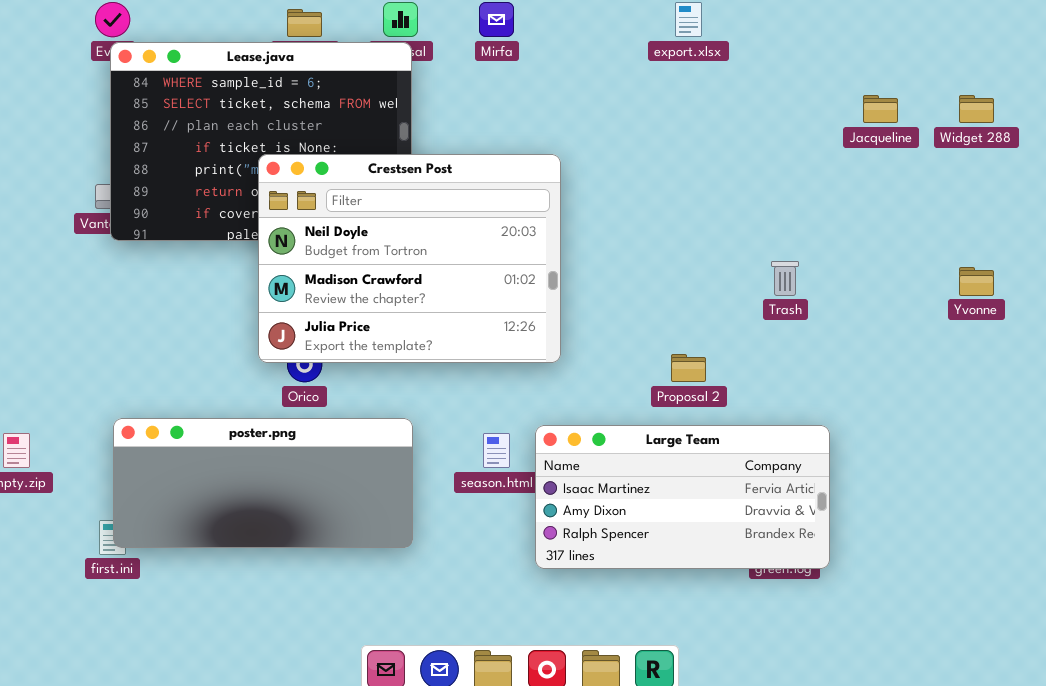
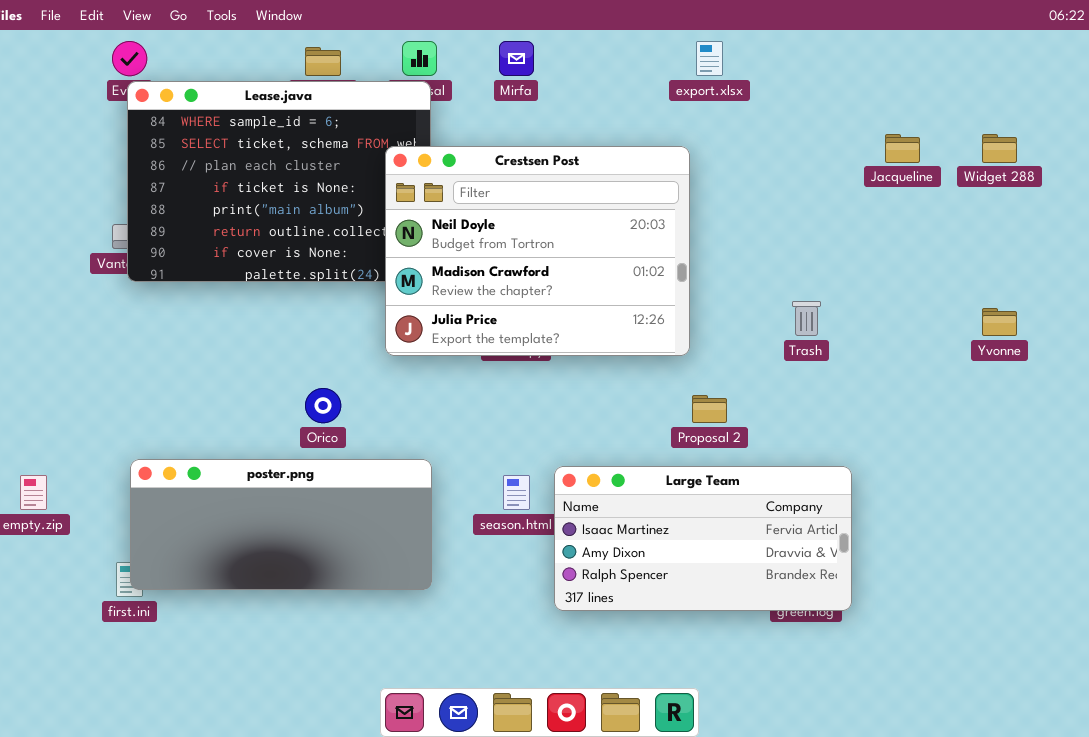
Crestsen Post: [258,154,561,363] -> [385,146,690,356], moved

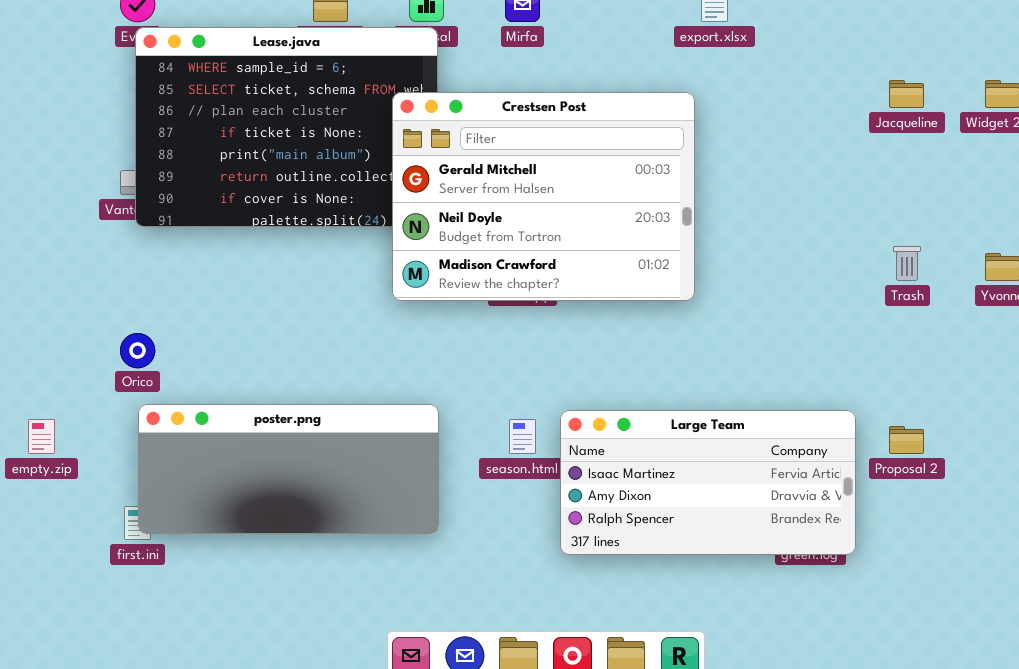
Crestsen Post: [385,146,690,356] -> [392,92,695,301], scrolled up 1 row
Trash: [792,301,821,336] -> [893,246,921,281], moved
Orico: [305,388,341,423] -> [120,333,155,368], moved
Proposal 2: [692,395,727,423] -> [889,426,924,454], moved

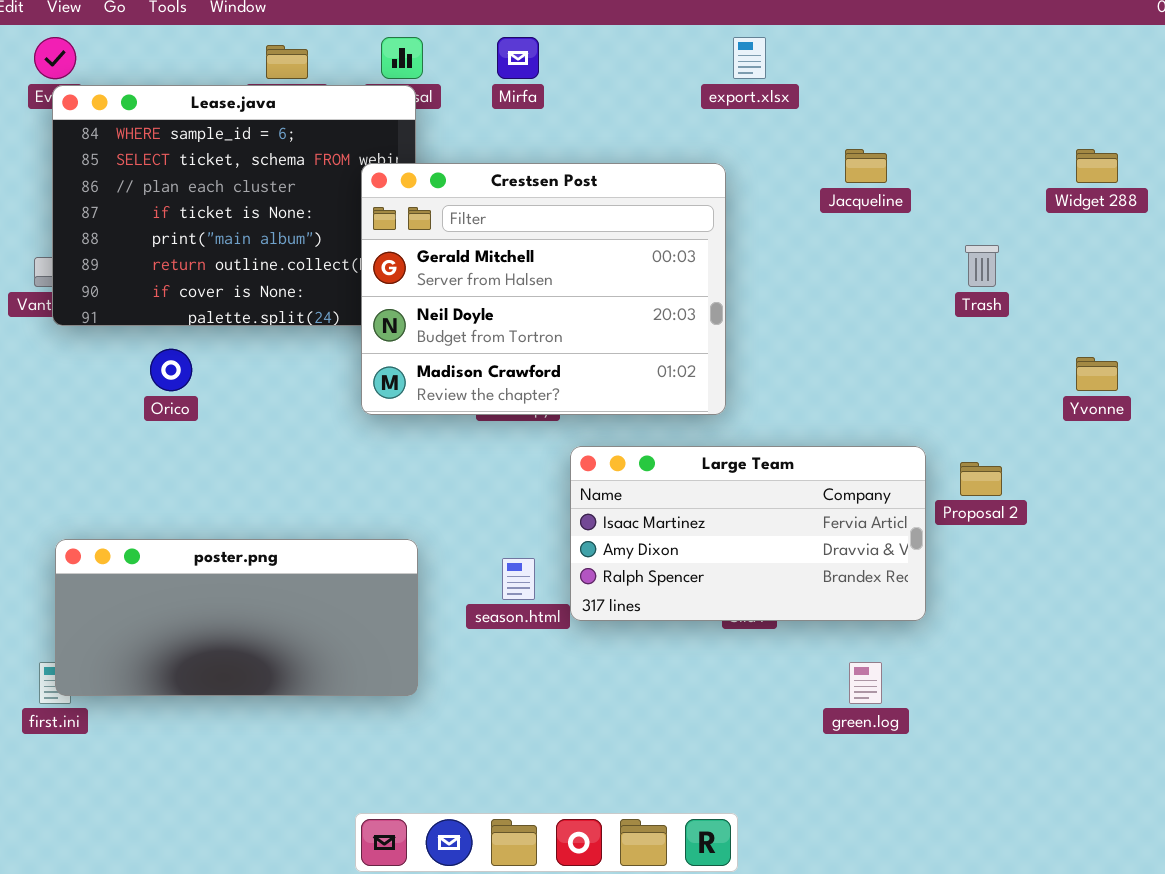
Jacqueline: [889,80,924,108] -> [845,149,887,183], moved
Trash: [893,246,921,281] -> [965,245,999,287], moved
Orico: [120,333,155,368] -> [150,349,192,391], moved
Large Team: [560,410,856,555] -> [570,446,926,621], moved
Proposal 2: [889,426,924,454] -> [960,462,1002,496], moved

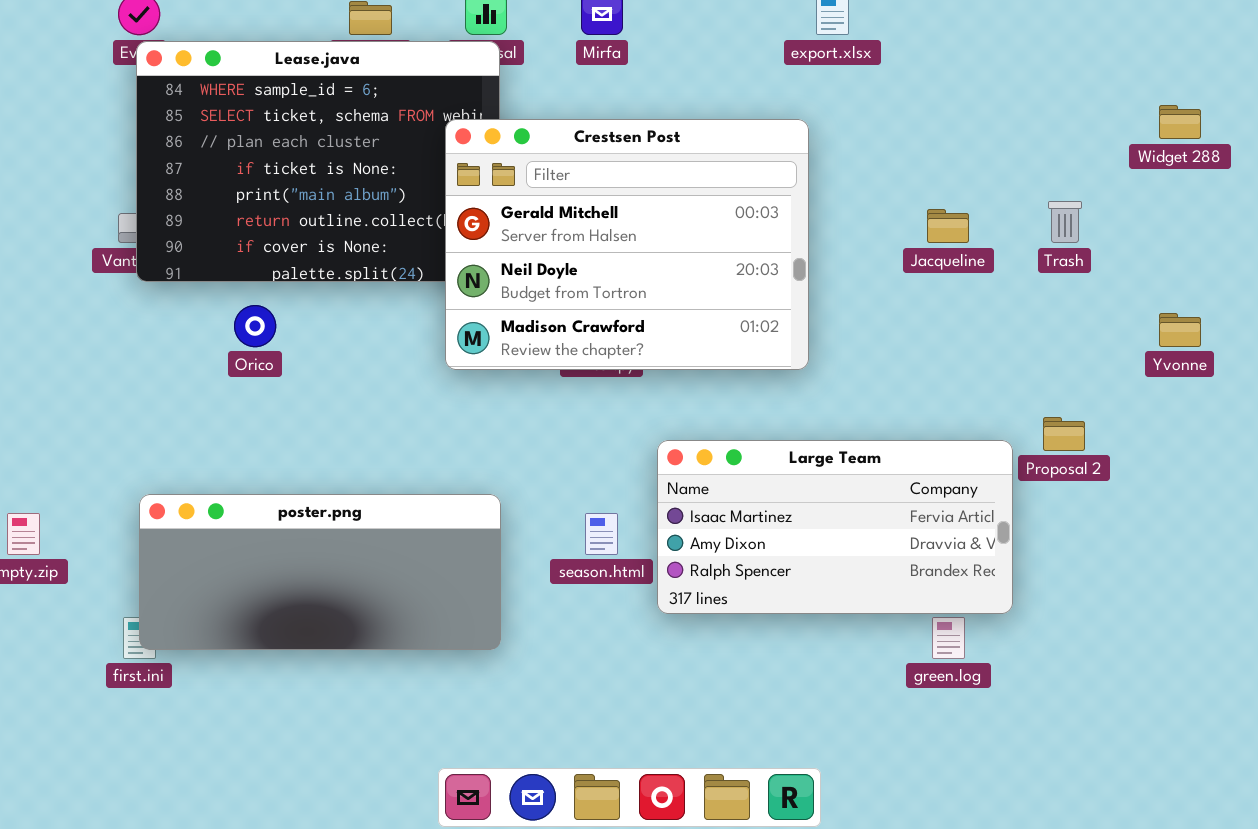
Jacqueline: [845,149,887,183] -> [927,209,969,243], moved
Large Team: [570,446,926,621] -> [657,440,1013,614], moved

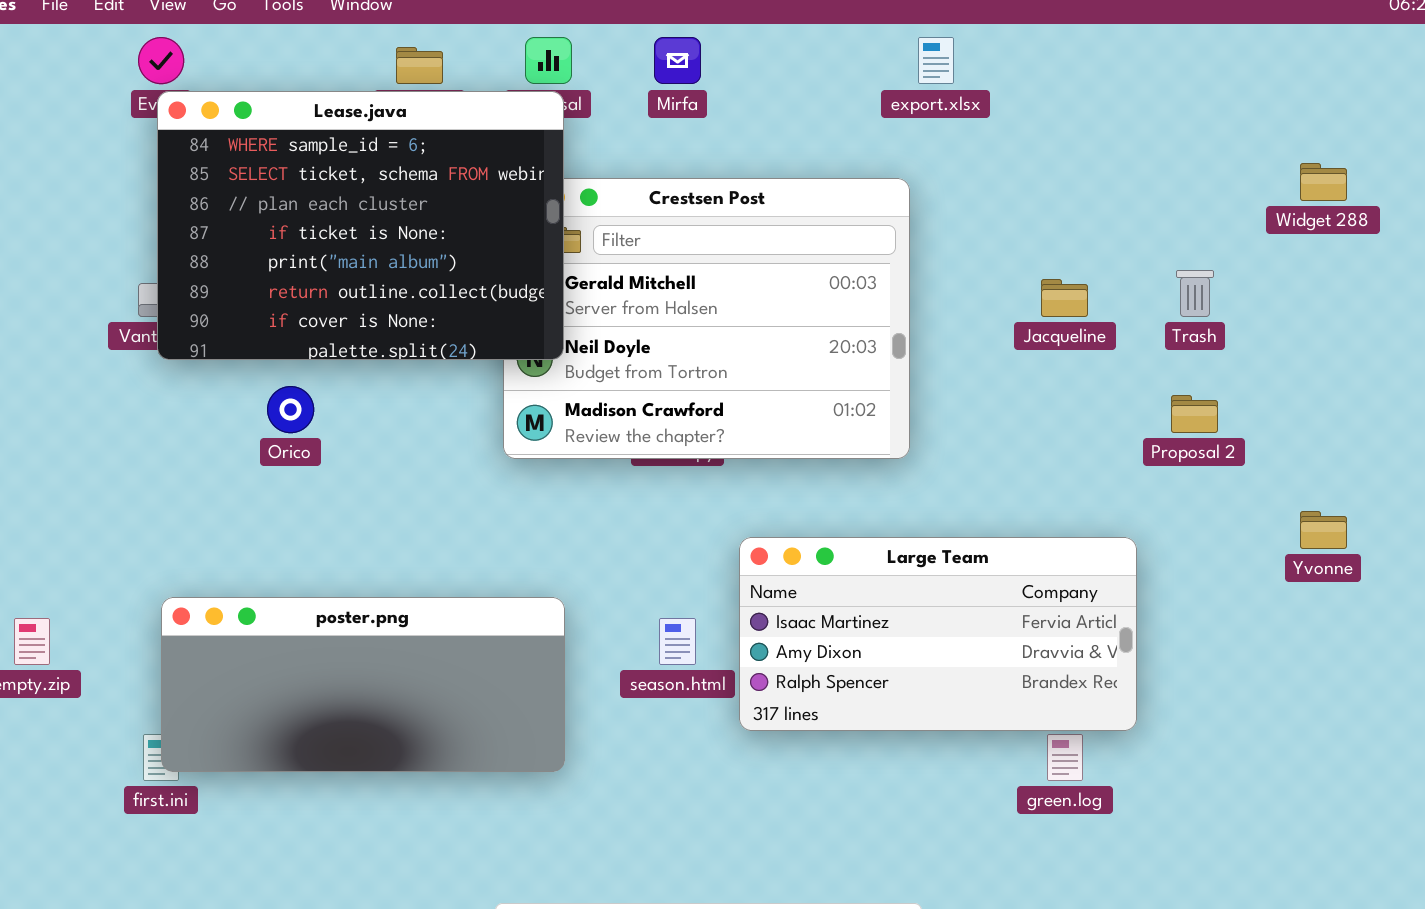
Lease.java: [136,41,500,282] -> [157,91,564,360], raised
Yvonne: [1159,313,1201,347] -> [1300,511,1347,549], moved
Proposal 2: [1043,417,1085,451] -> [1171,395,1218,433], moved

